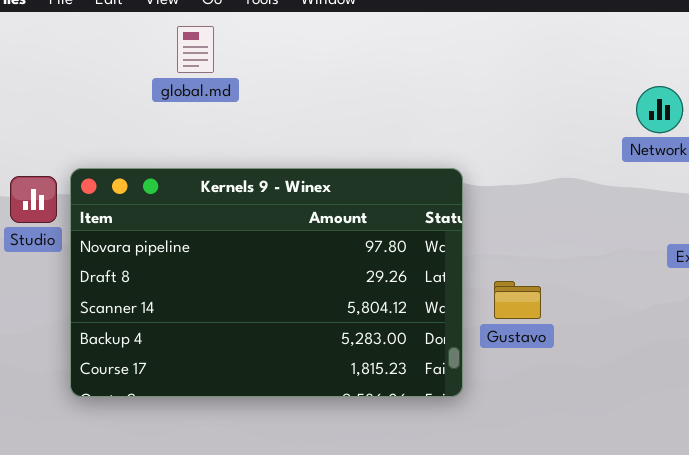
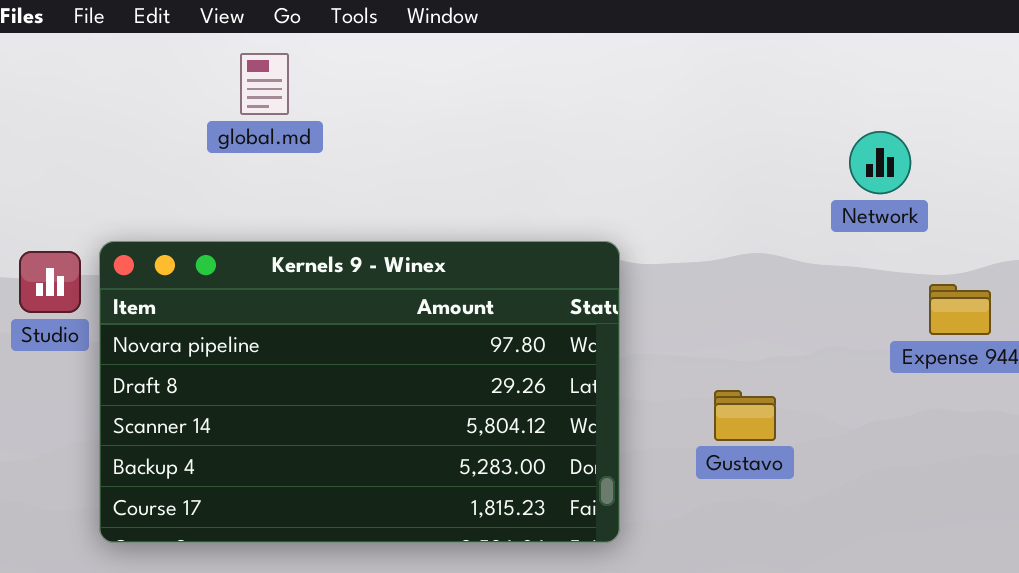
Gustavo: [494,281,541,319] -> [714,390,776,441], moved

